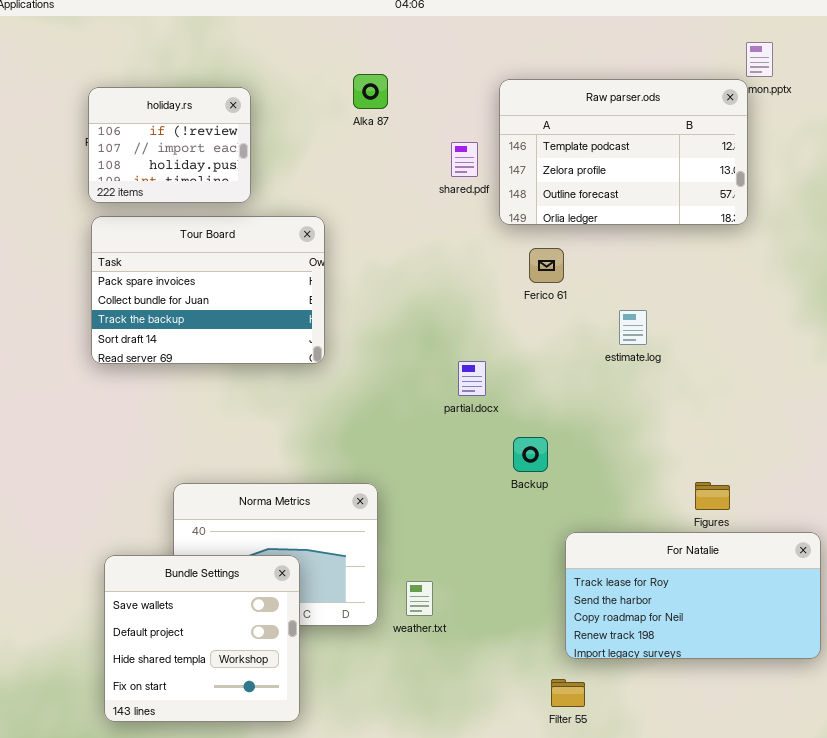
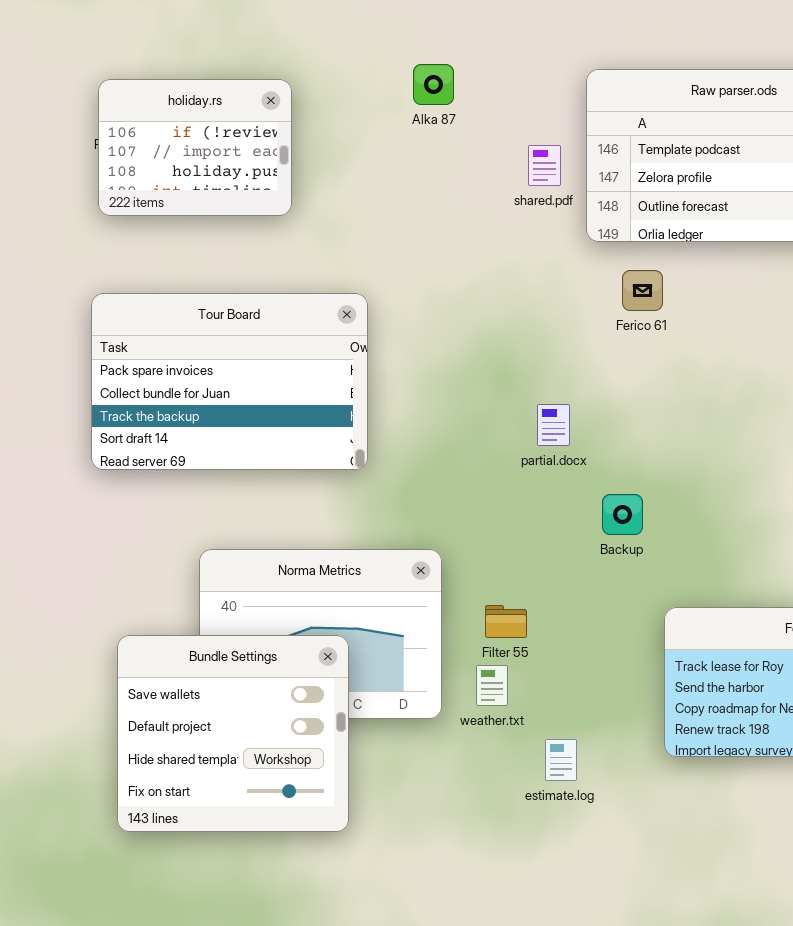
Tour Board: [91,216,325,364] -> [91,293,368,470], moved
estimate.log: [619,310,647,345] -> [545,739,577,781], moved
Filter 55: [551,679,585,707] -> [485,605,527,638], moved

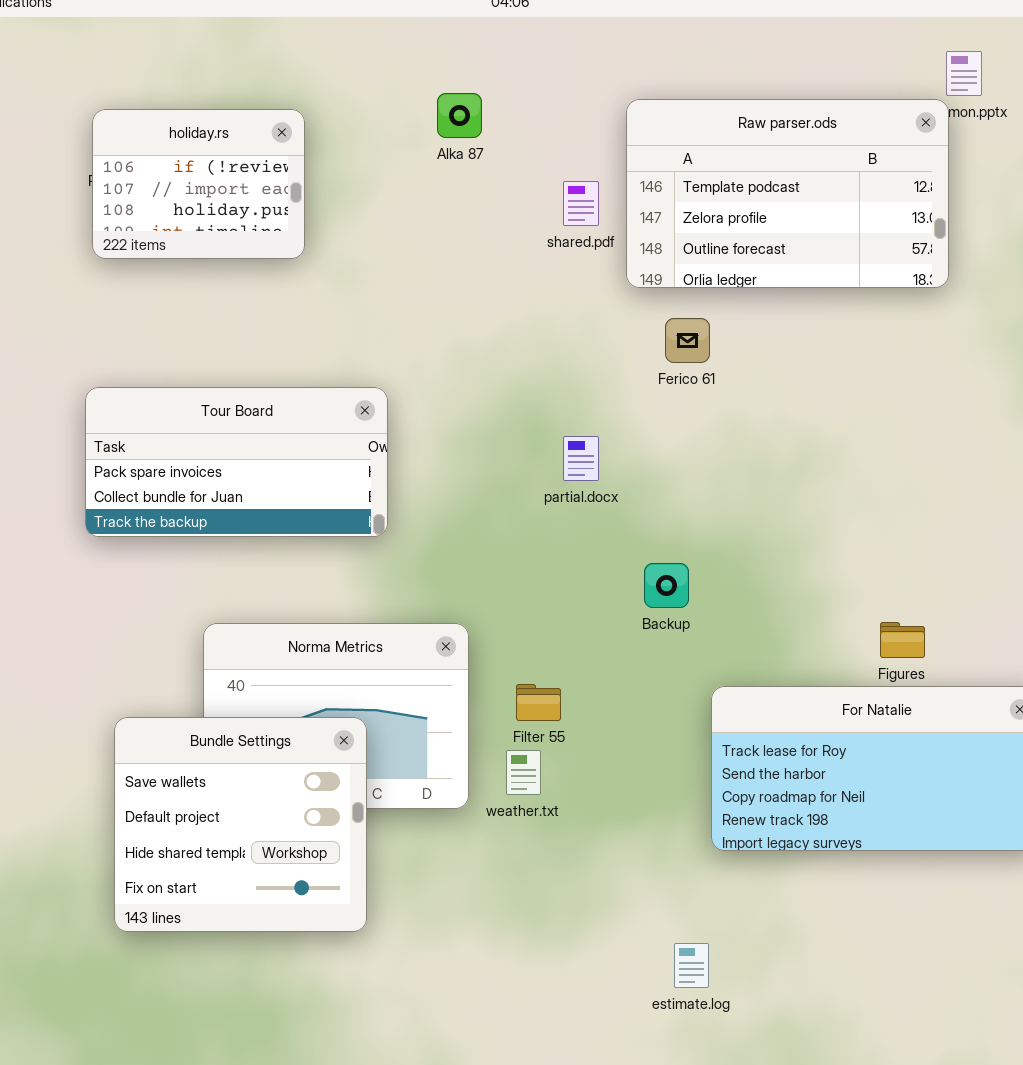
Tour Board: [91,293,368,470] -> [85,387,388,537], resized
partial.docx: [537,404,570,446] -> [563,436,599,481], moved
estimate.log: [545,739,577,781] -> [674,943,709,988], moved

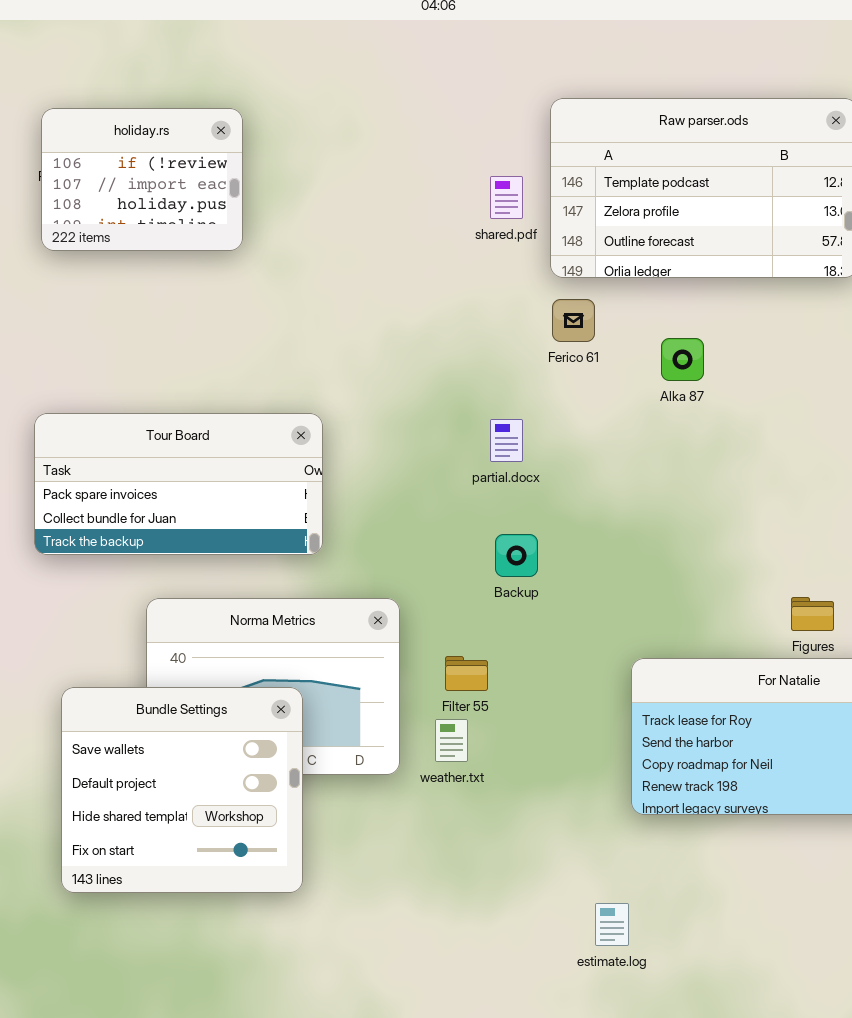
Alka 87: [437,93,482,138] -> [661,338,704,381], moved
Ferico 61: [665,318,710,363] -> [552,299,595,342], moved
Tour Board: [85,387,388,537] -> [34,413,323,555], moved
Backup: [644,563,689,608] -> [495,534,538,577], moved

